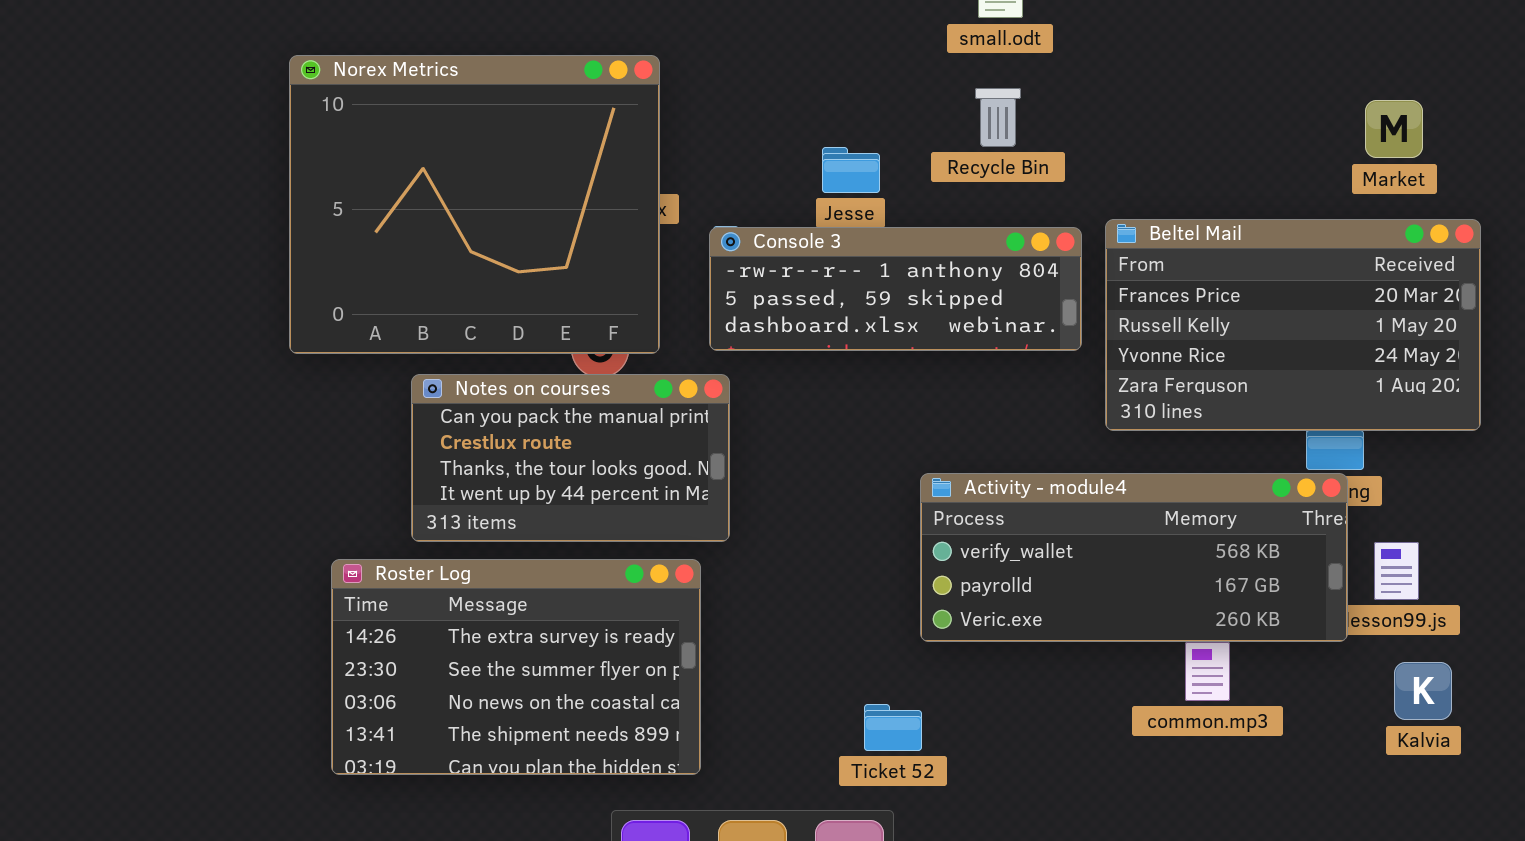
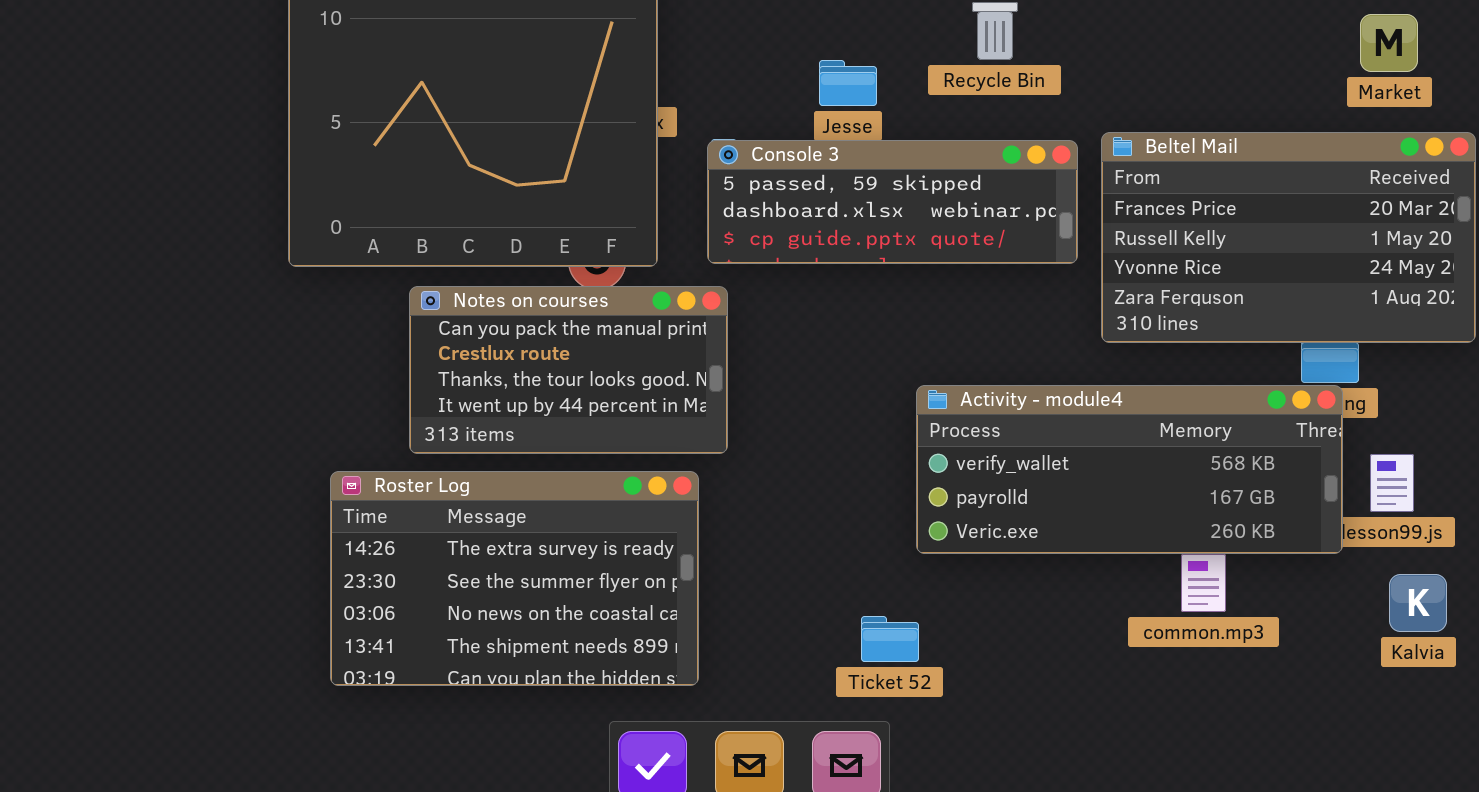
Console 3: [709,227,1082,351] -> [707,140,1078,264], scrolled down 1 row

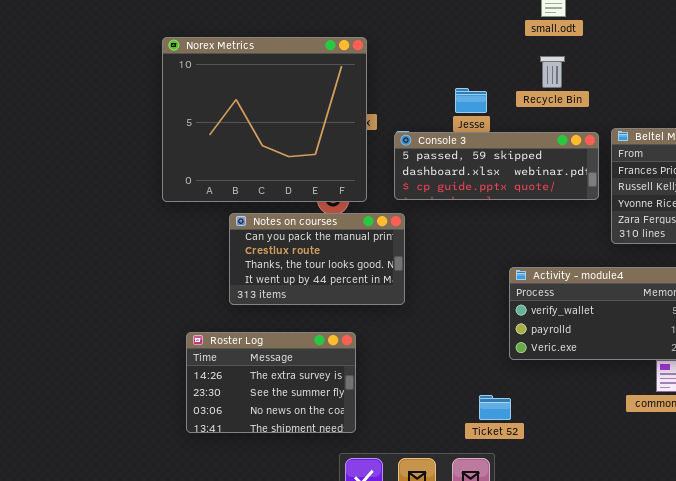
Roster Log: [330,471,699,686] -> [186,332,356,433], resized

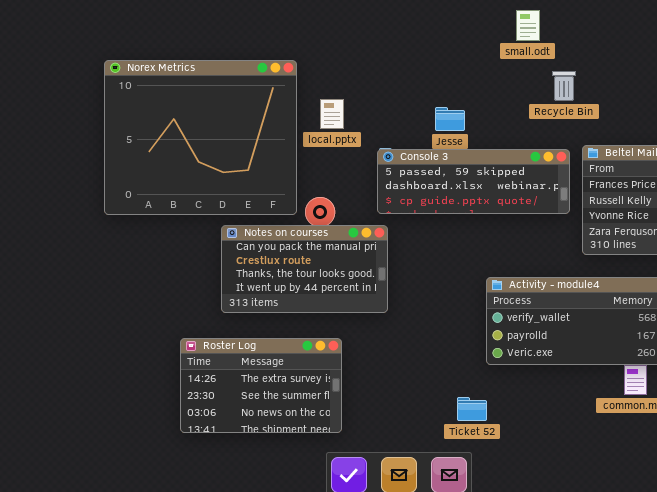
Norex Metrics: [162,37,367,202] -> [104,60,297,215], moved
Recycle Bin: [540,56,565,88] -> [552,71,576,101], moved

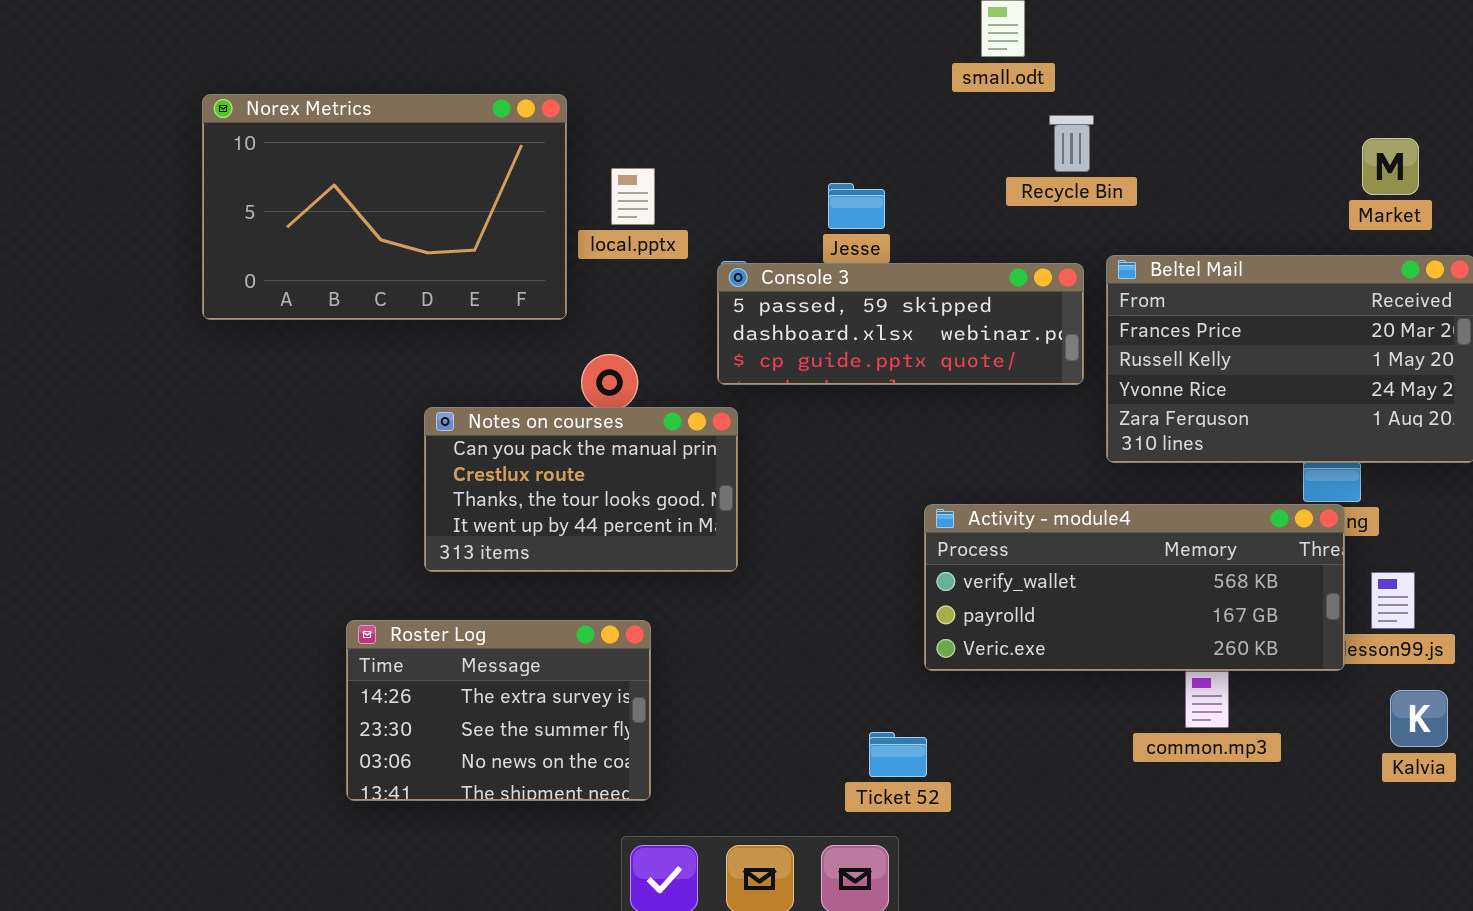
Norex Metrics: [104,60,297,215] -> [202,94,567,320], resized

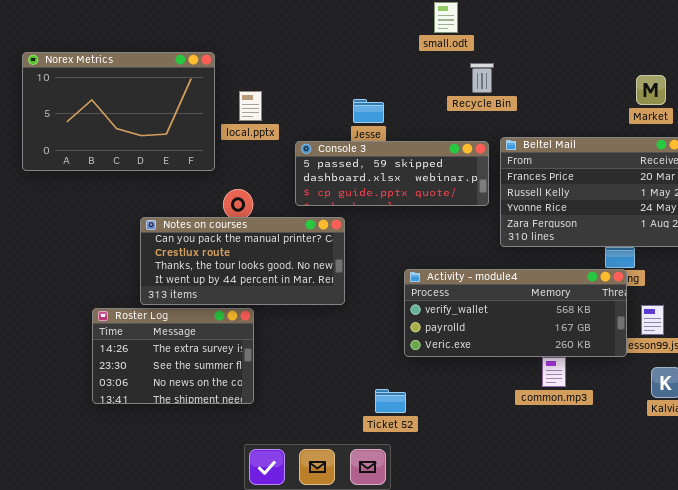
Notes on courses: [424,407,738,572] -> [140,217,345,305], resized
Roster Log: [346,620,651,801] -> [92,308,254,404], moved

